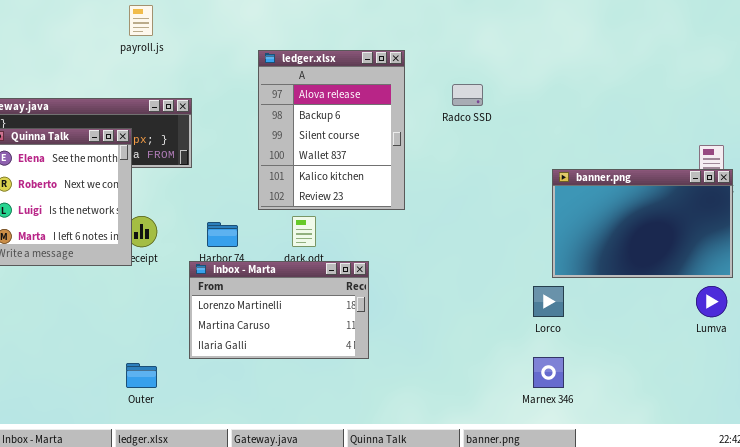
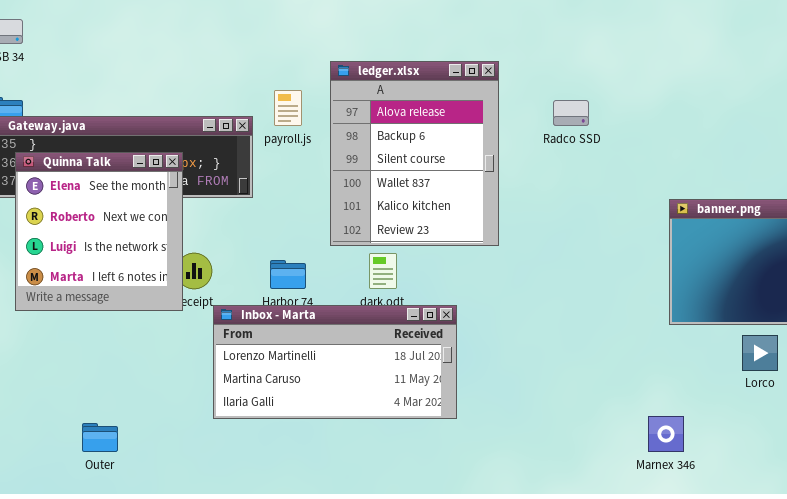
payroll.js: [129,5,153,36] -> [274,90,302,126], moved
Inbox - Marta: [189,261,369,359] -> [213,305,457,419], resized
Lorco: [533,286,564,317] -> [742,335,778,371], moved
Outer: [126,363,157,388] -> [82,423,118,452], moved

